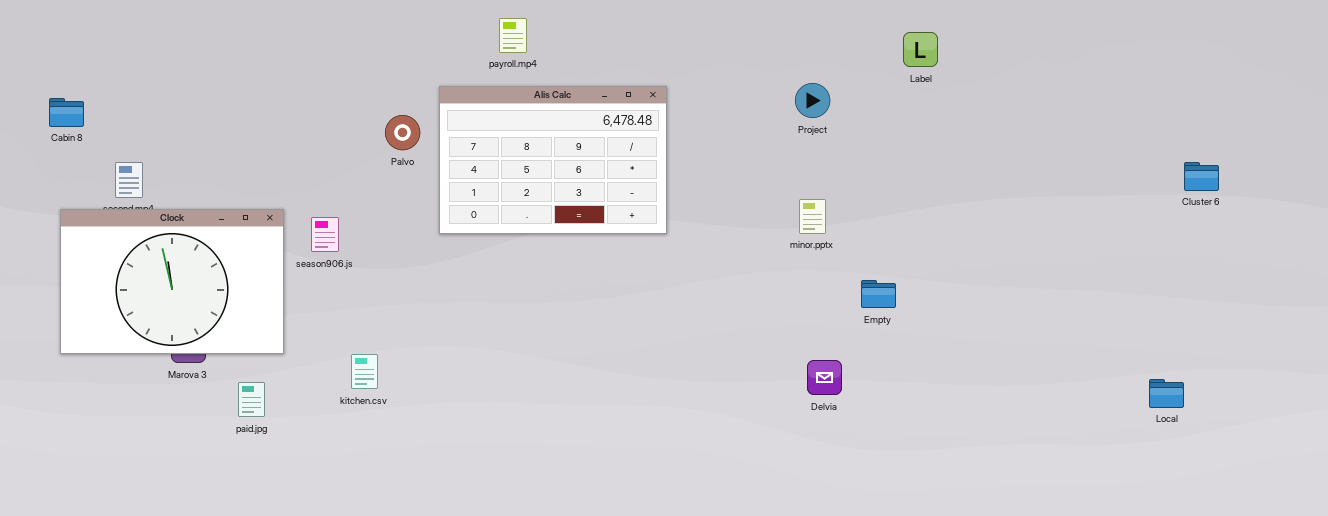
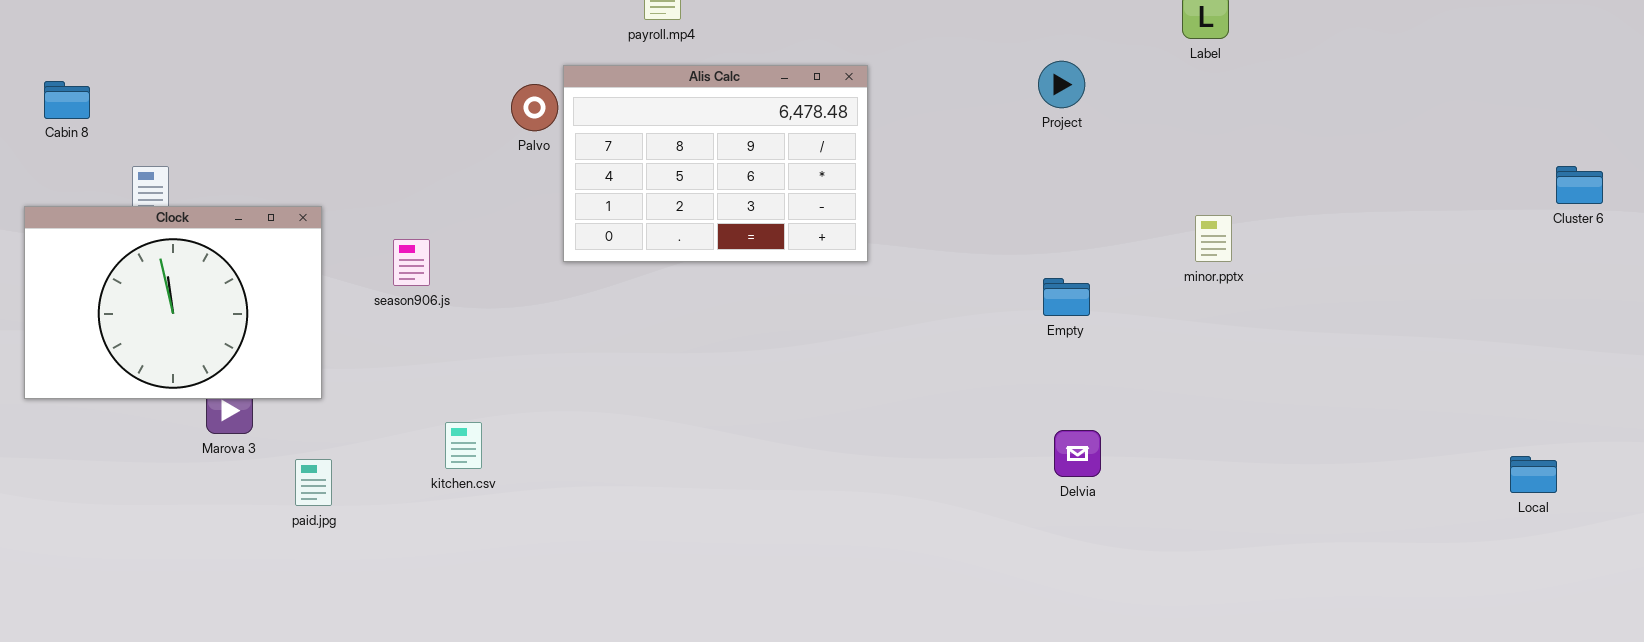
Palvo: [385,115,420,150] -> [511,84,558,131], moved
minor.pptx: [799,199,826,234] -> [1195,215,1232,262], moved
Clock: [60,209,284,354] -> [24,206,322,399], moved
Empty: [861,280,896,308] -> [1043,278,1090,316], moved

